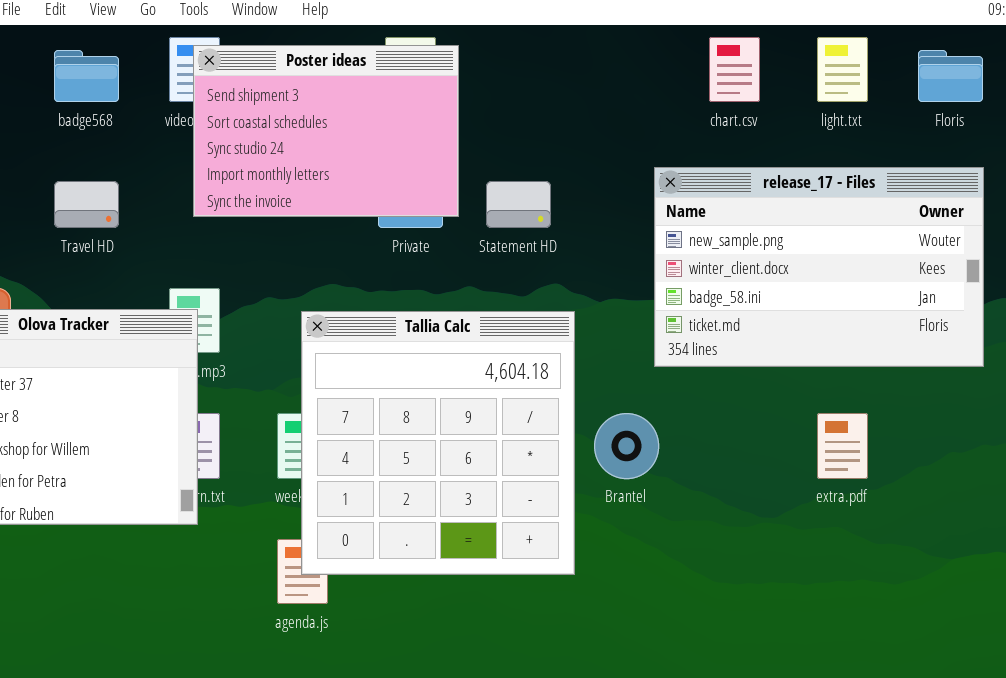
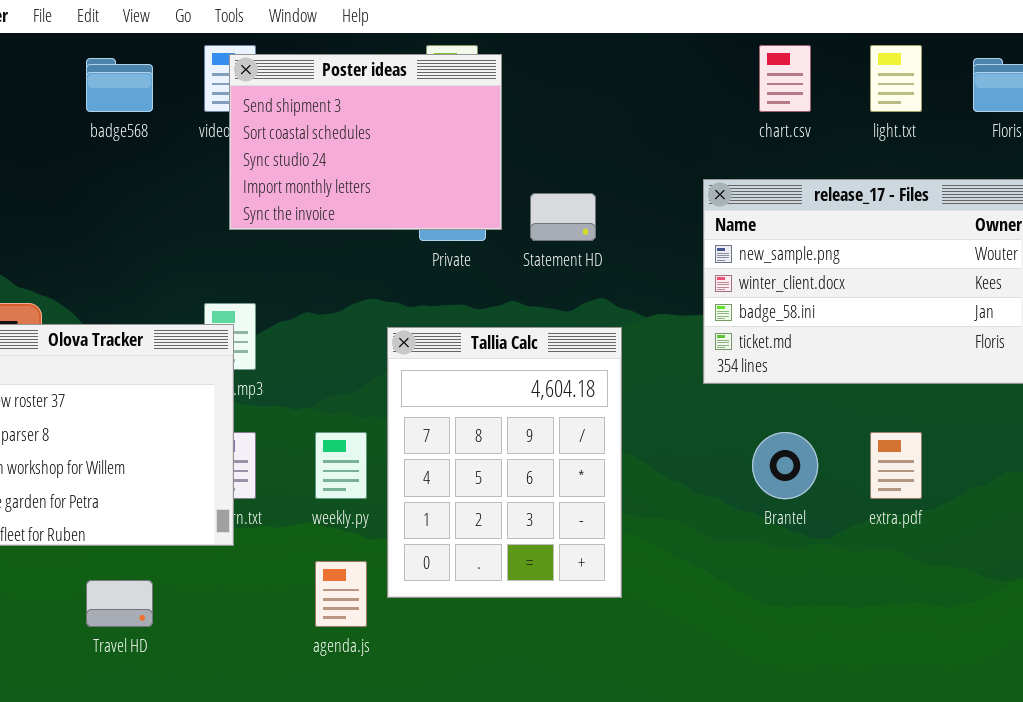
Travel HD: [54,181,119,228] -> [86,580,153,627], moved
Tallia Calc: [301,311,575,575] -> [387,327,622,598], resized
Brantel: [594,413,659,479] -> [752,432,818,499], moved

